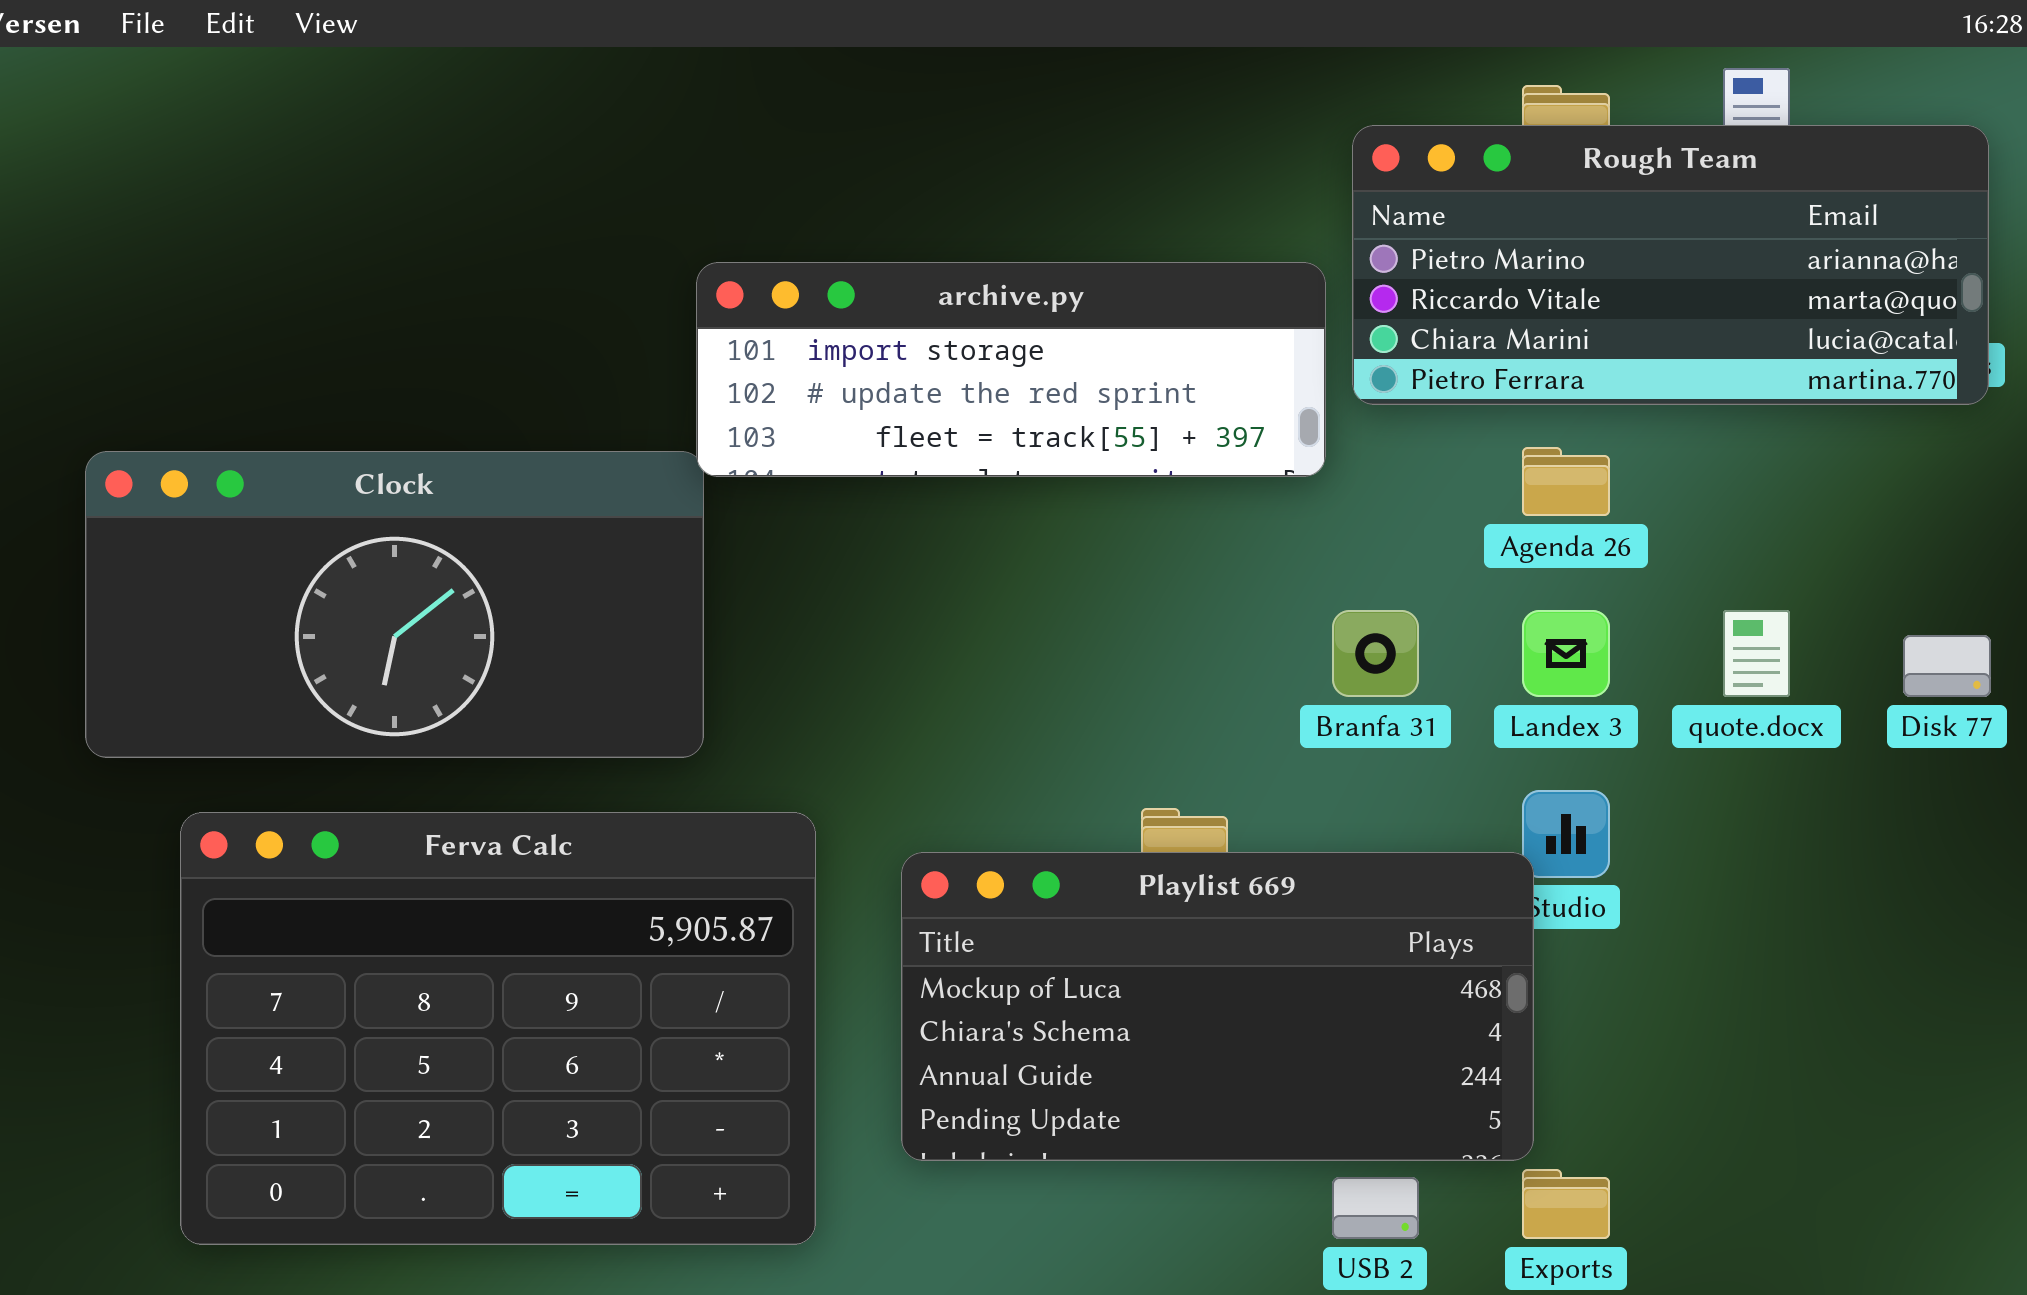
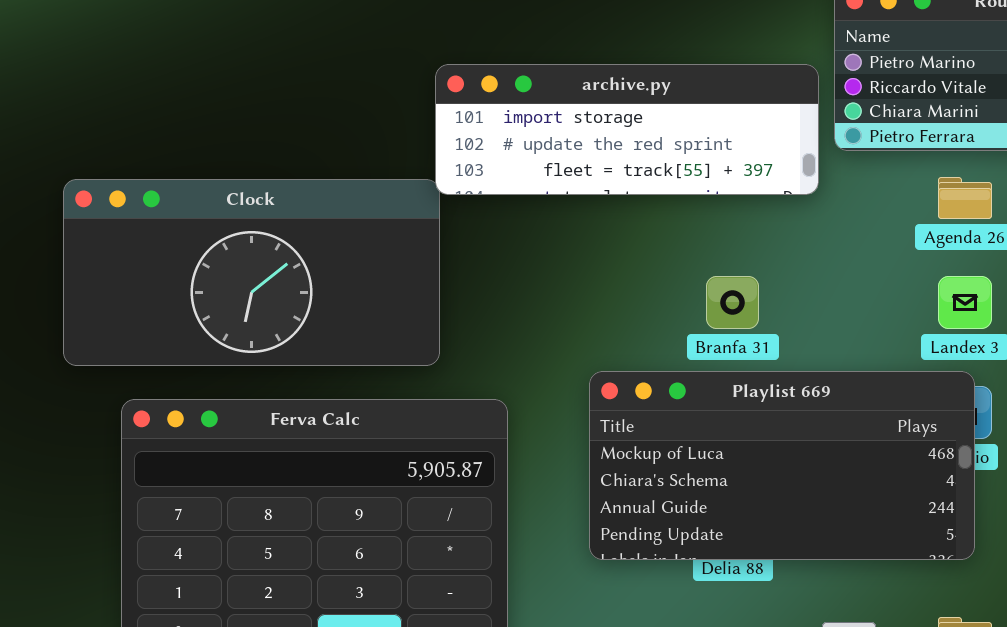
Branfa 31: [1332,610,1419,697] -> [706,276,759,329], moved
Playlist 669: [901,852,1534,1161] -> [589,371,975,560], moved

